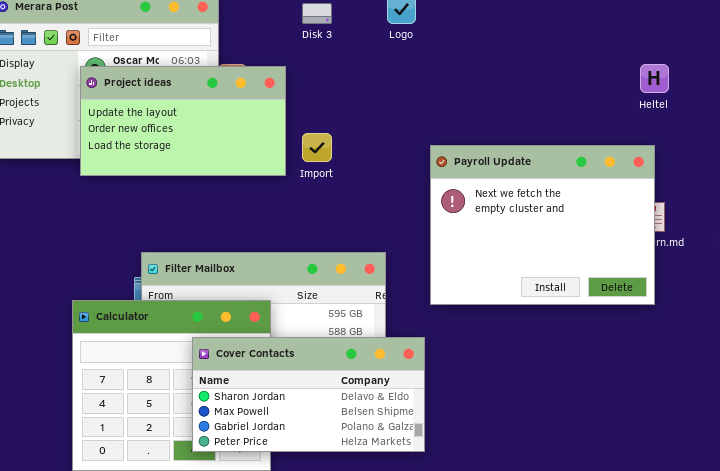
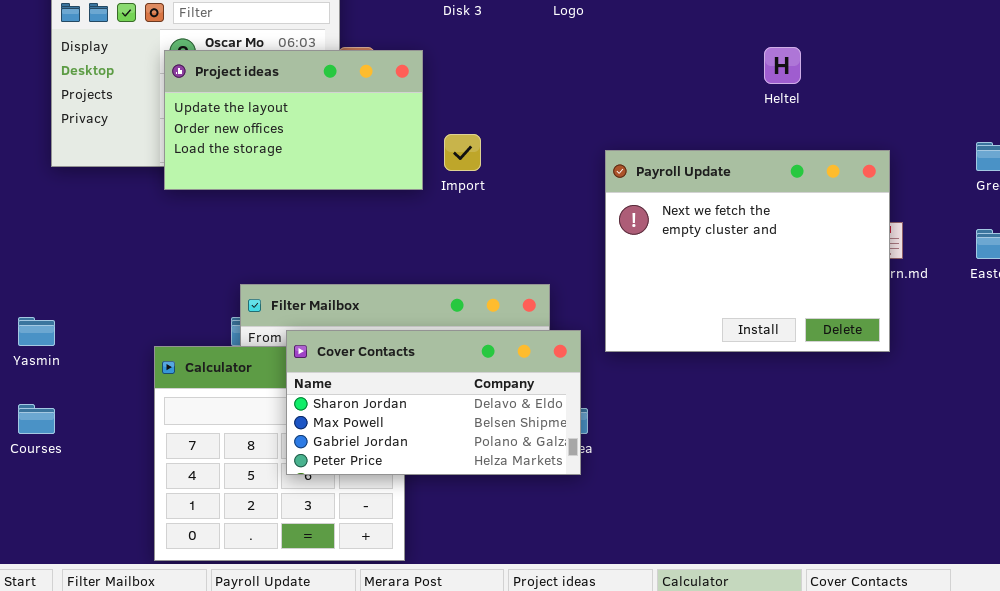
Heltel: [640,64,669,93] -> [764,47,801,84], moved
Cover Contacts: [192,337,425,452] -> [286,330,581,475], moved

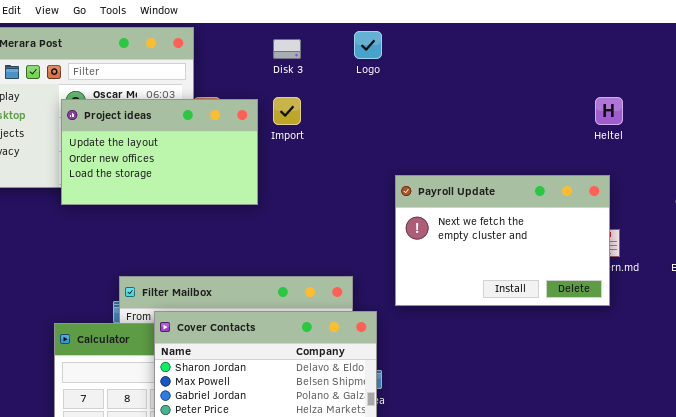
Heltel: [764,47,801,84] -> [595,97,623,125], moved
Import: [444,134,481,171] -> [273,97,301,125], moved
Payroll Update: [605,150,890,352] -> [395,175,610,306], resized

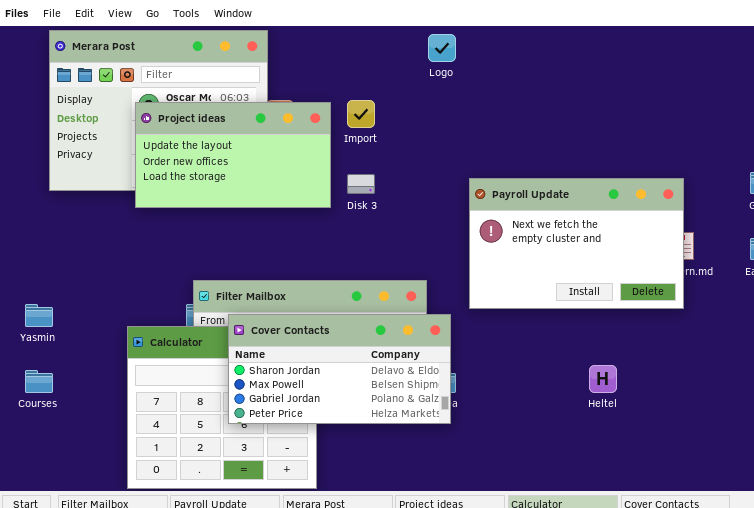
Disk 3: [273,39,301,59] -> [347,174,375,194], moved
Heltel: [595,97,623,125] -> [589,365,617,393], moved

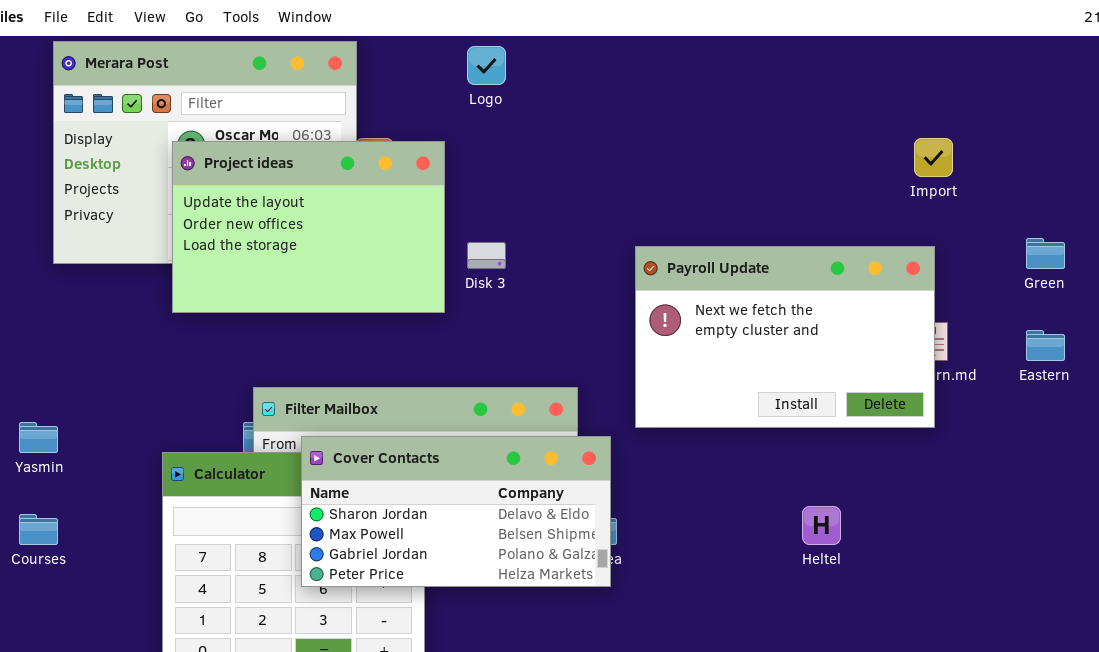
Logo: [428,34,456,62] -> [467,46,506,85], moved
Import: [347,100,375,128] -> [914,138,953,177], moved
Project ideas: [135,102,331,208] -> [172,141,445,313], resized

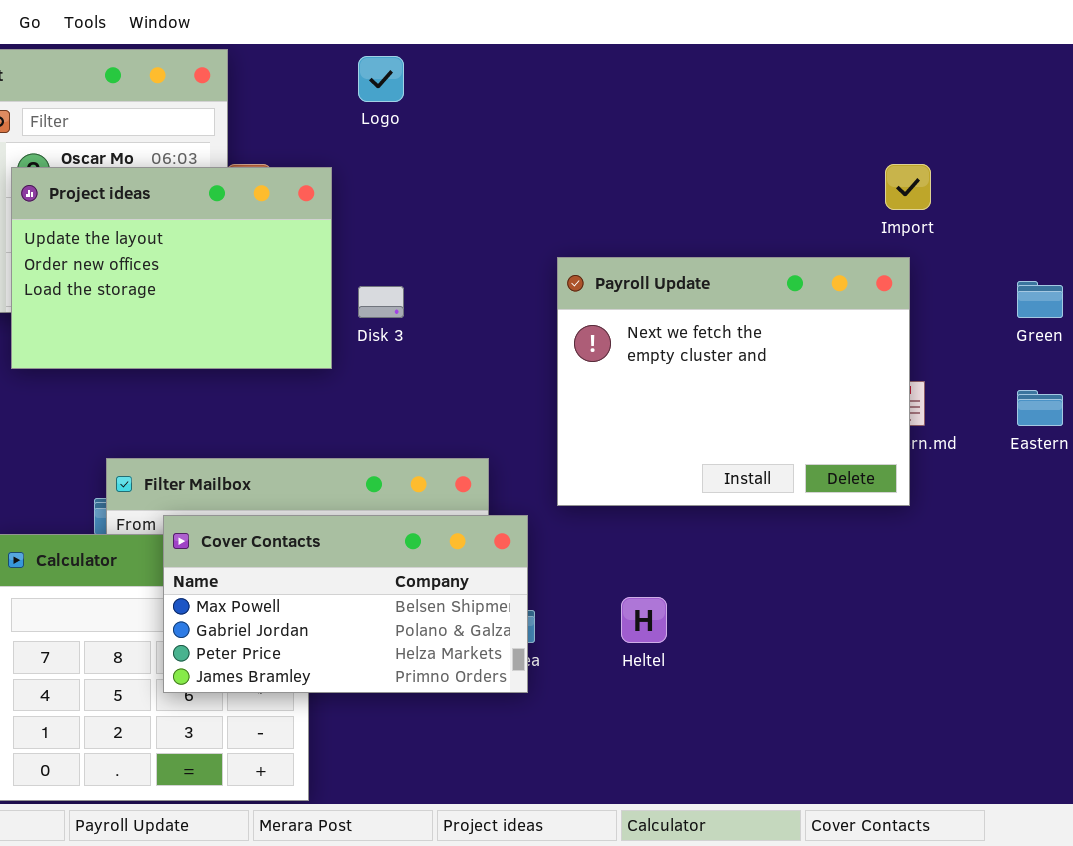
Payroll Update: [635,246,935,428] -> [557,257,910,506], resized
Cover Contacts: [301,436,611,587] -> [163,515,528,693], scrolled down 1 row
Heltel: [802,506,841,545] -> [621,597,667,643], moved

